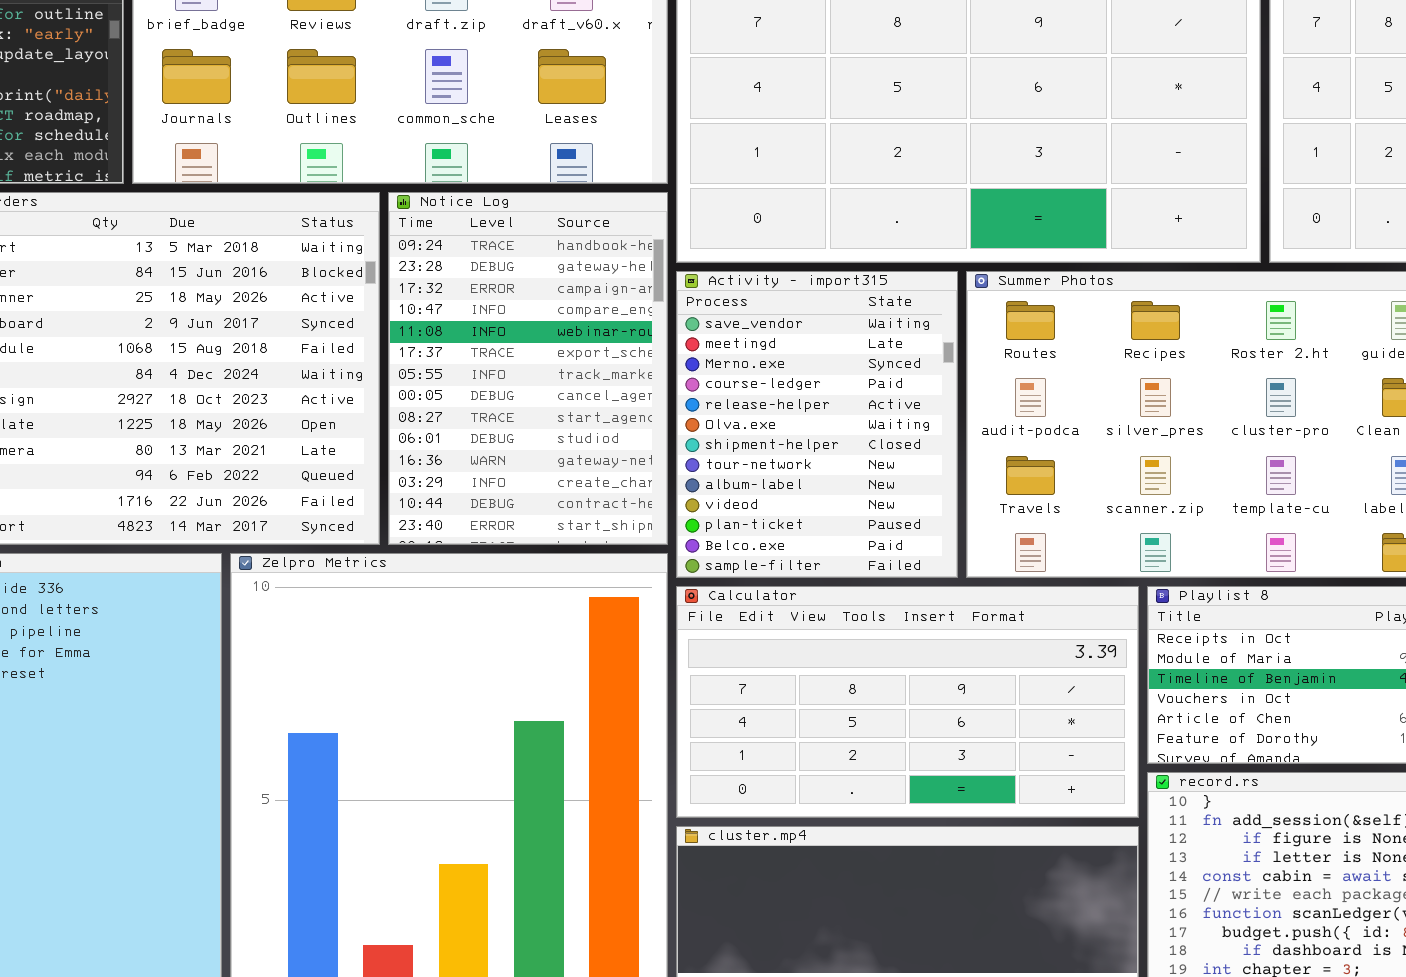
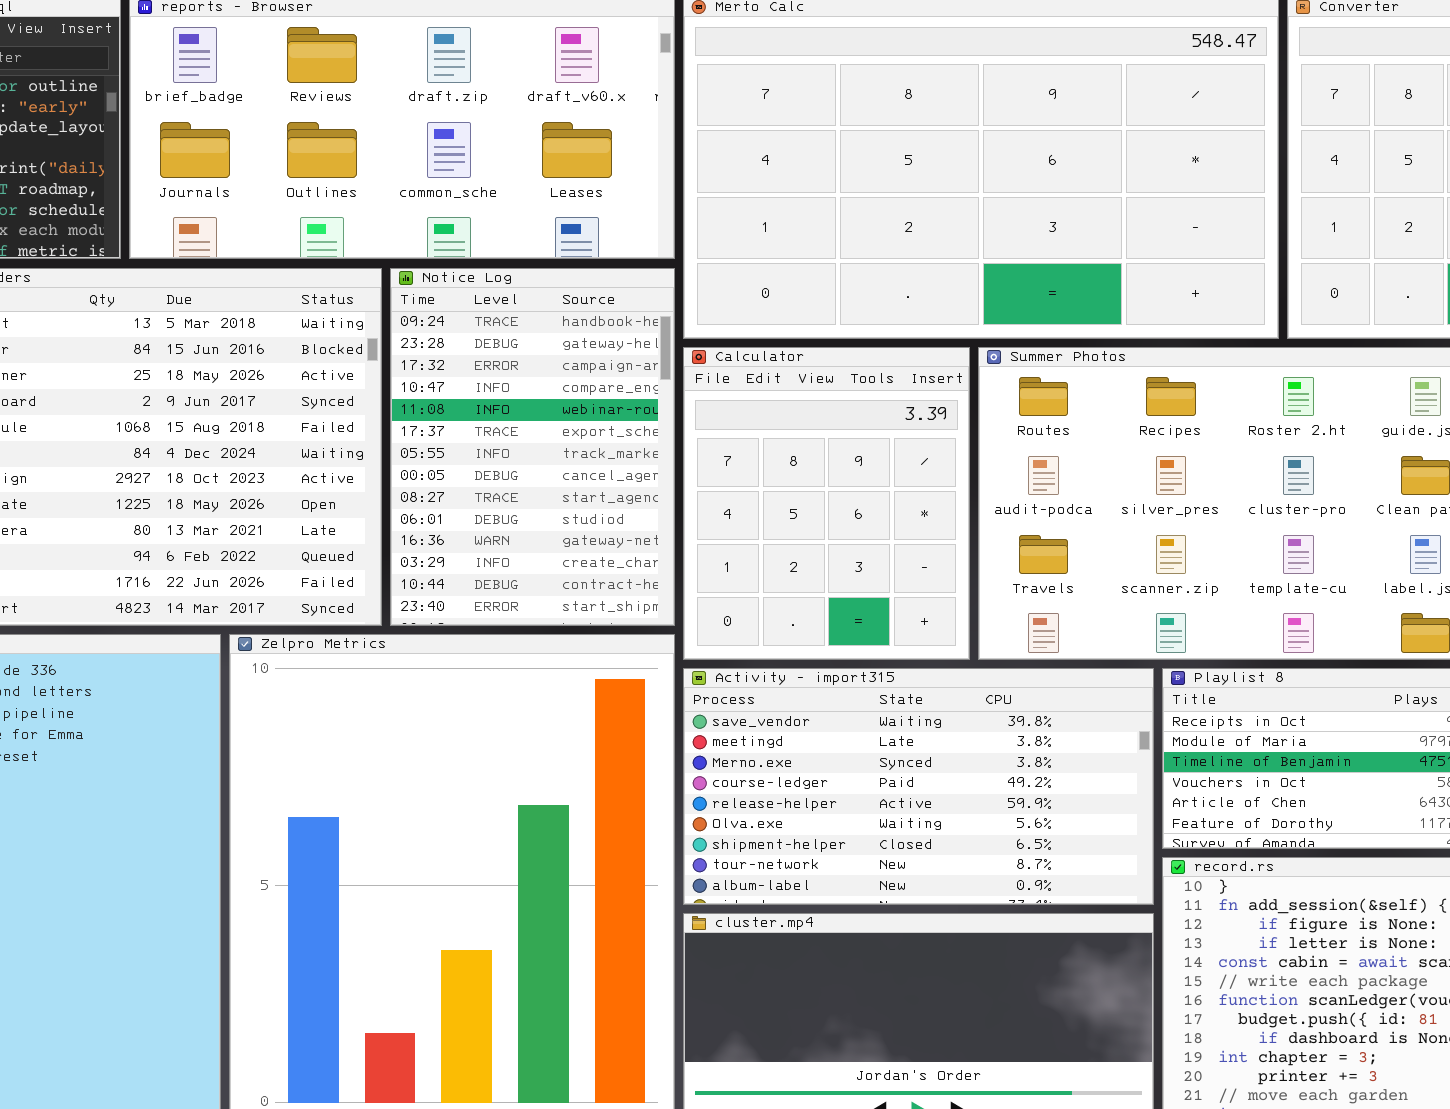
Activity - import315: [676,271,958,578] -> [683,668,1154,905], moved, resized
Calculator: [676,586,1139,818] -> [683,347,970,660], moved, resized

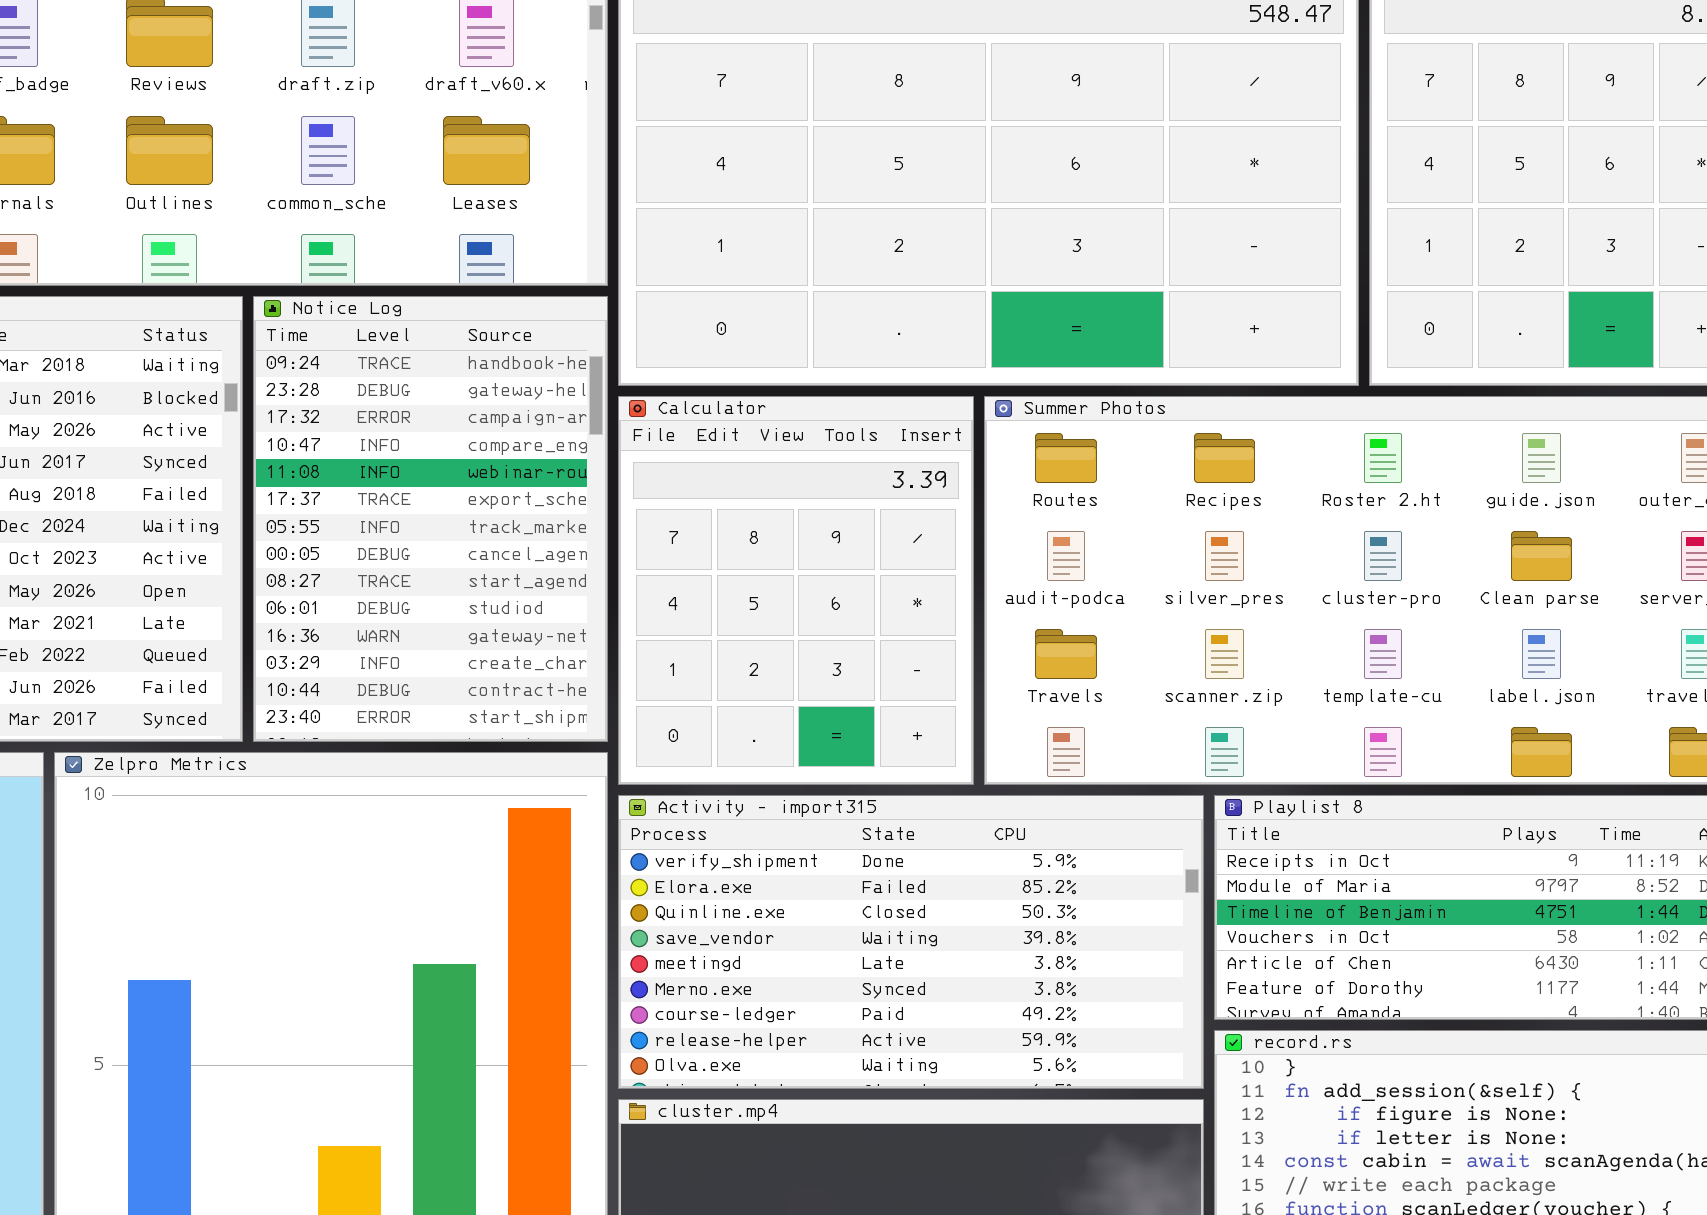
Activity - import315: [683,668,1154,905] -> [618,795,1204,1089], scrolled up 3 rows

